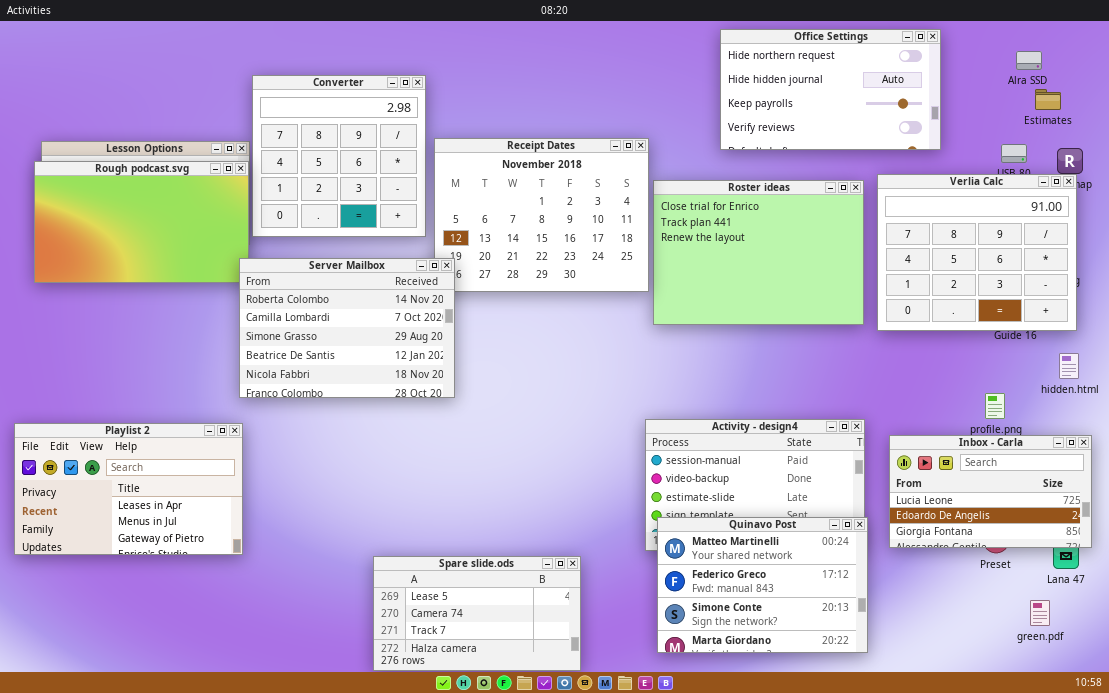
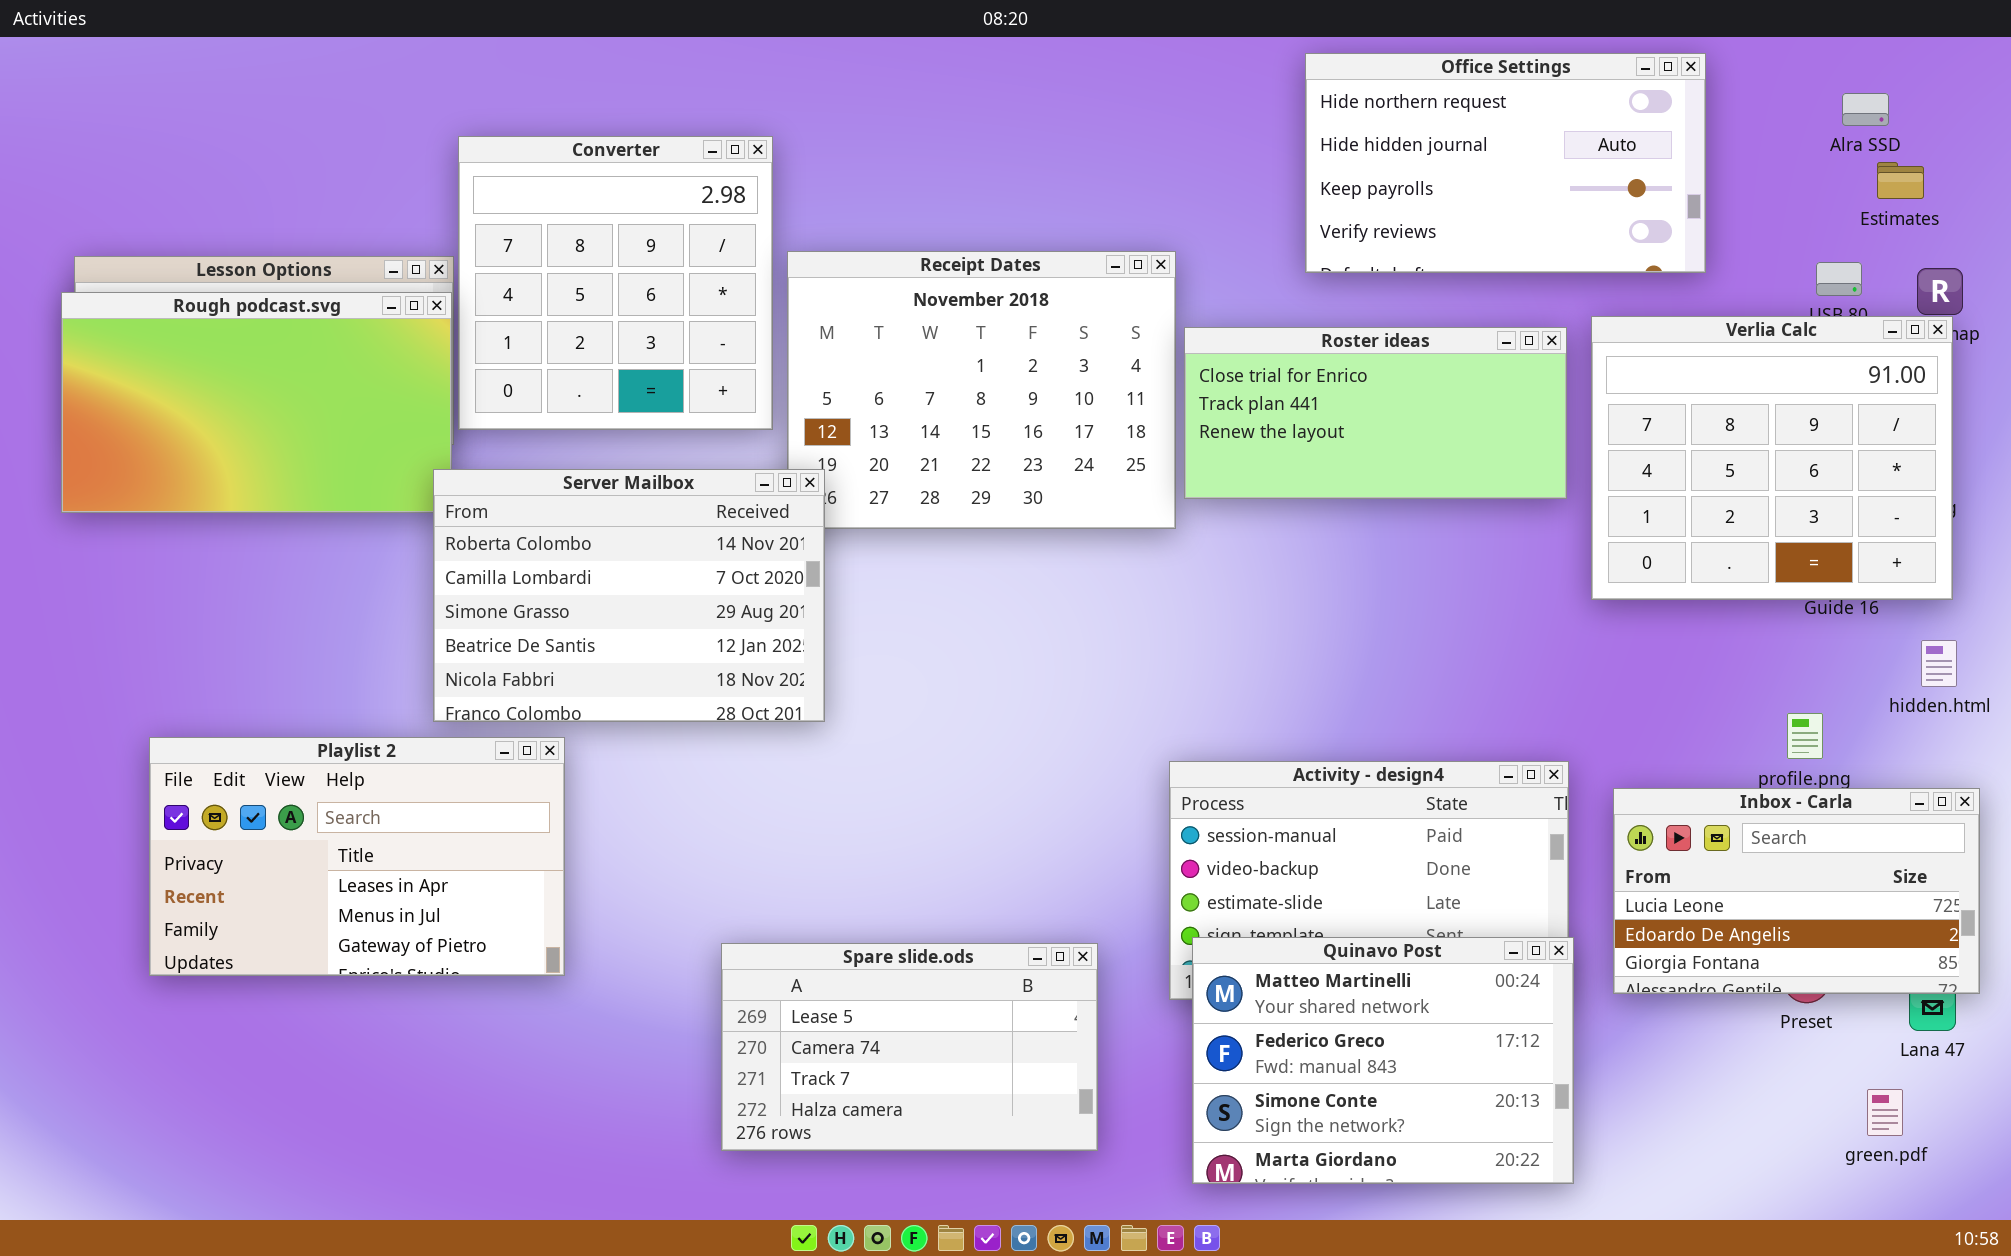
Roster ideas: [653,180,864,325] -> [1184,327,1567,499], resized
Playlist 2: [14,423,243,555] -> [149,737,565,976], moved
Spare slide.ods: [373,556,581,671] -> [721,943,1098,1151], moved

